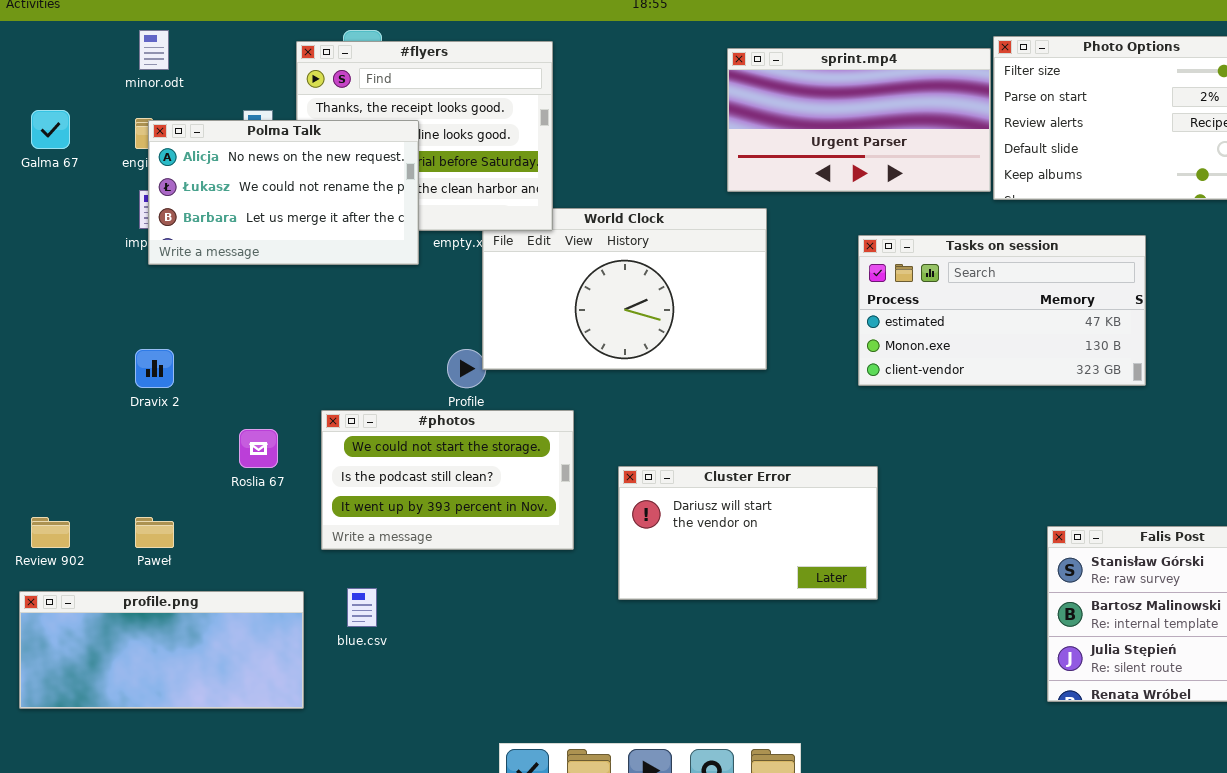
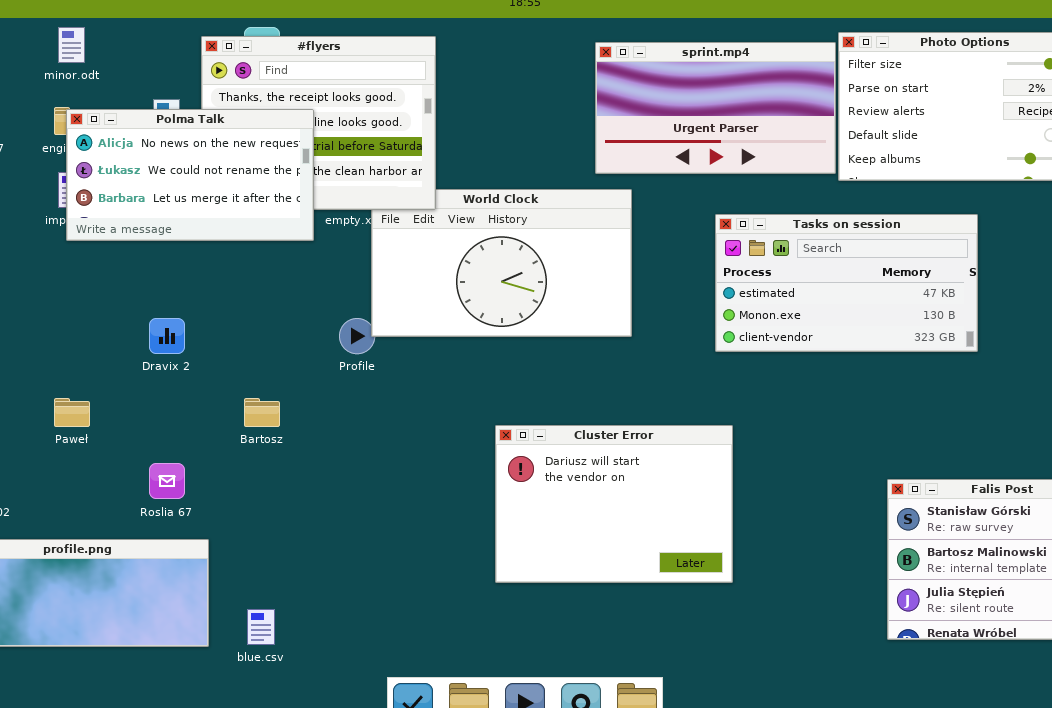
Dravix 2: [135,349,174,388] -> [149,318,185,354], moved
#photos: [321,410,574,550] -> none, closed
Roslia 67: [239,429,278,468] -> [149,463,185,499], moved
Cluster Error: [618,466,878,600] -> [495,425,733,583], resized
Paweł: [135,517,174,548] -> [54,398,90,427], moved
blue.csv: [347,588,377,627] -> [247,609,275,645], moved

